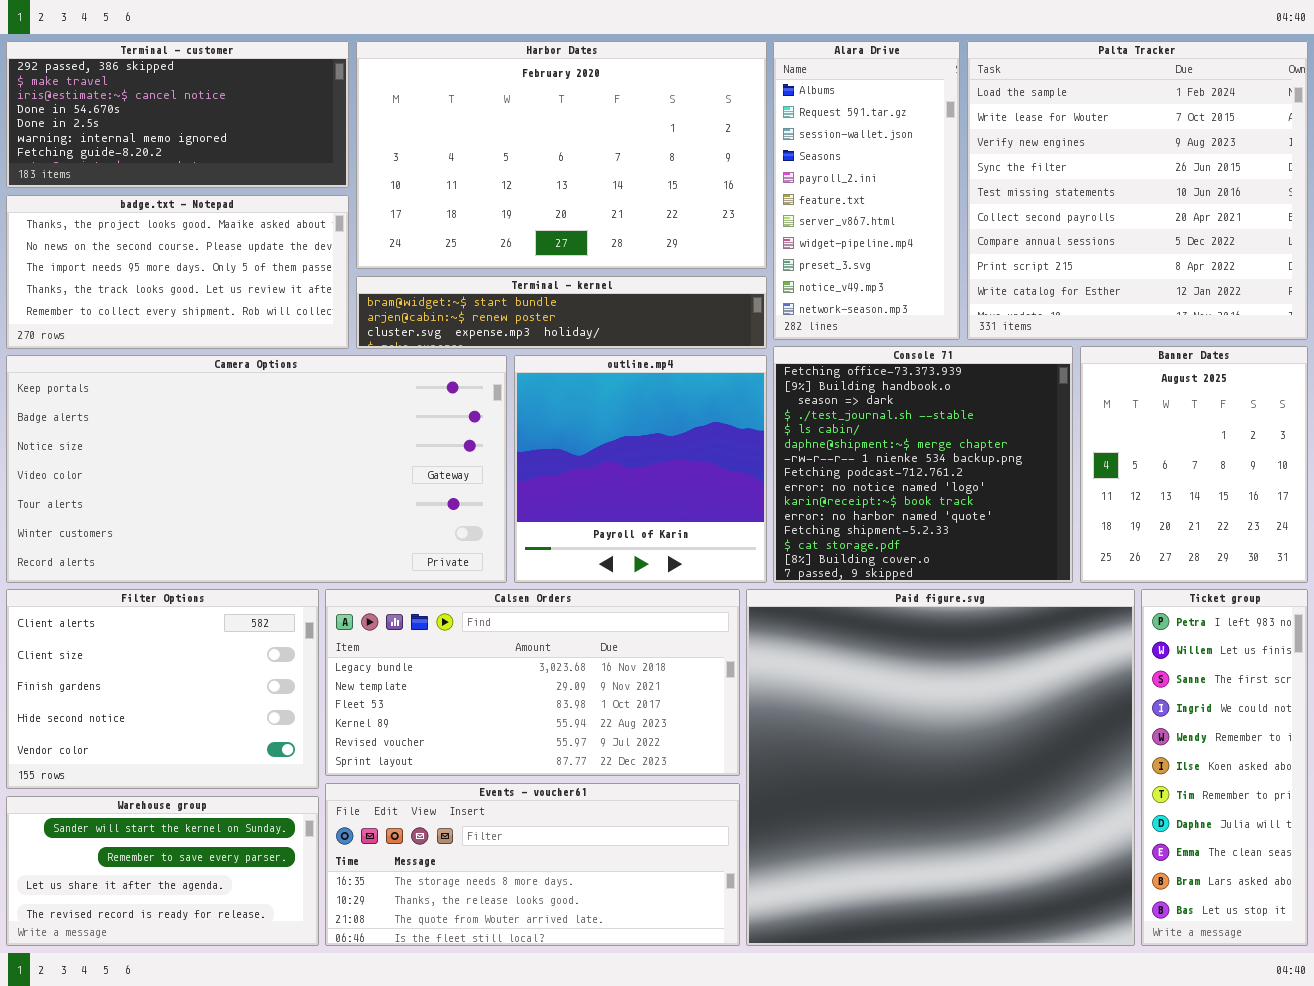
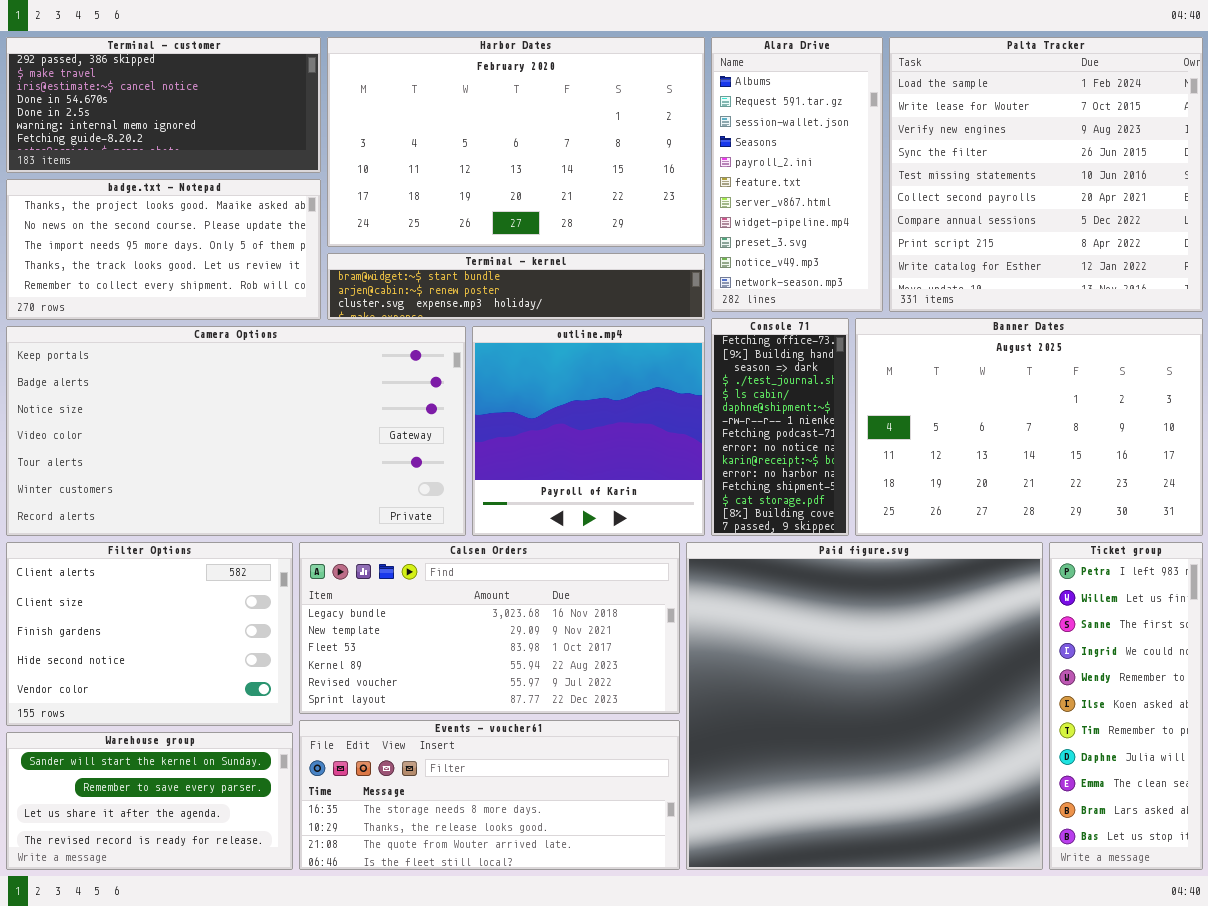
Console 71: [773,346,1073,583] -> [711,318,849,536], resized
Banner Dates: [1080,346,1308,583] -> [855,318,1203,536], resized

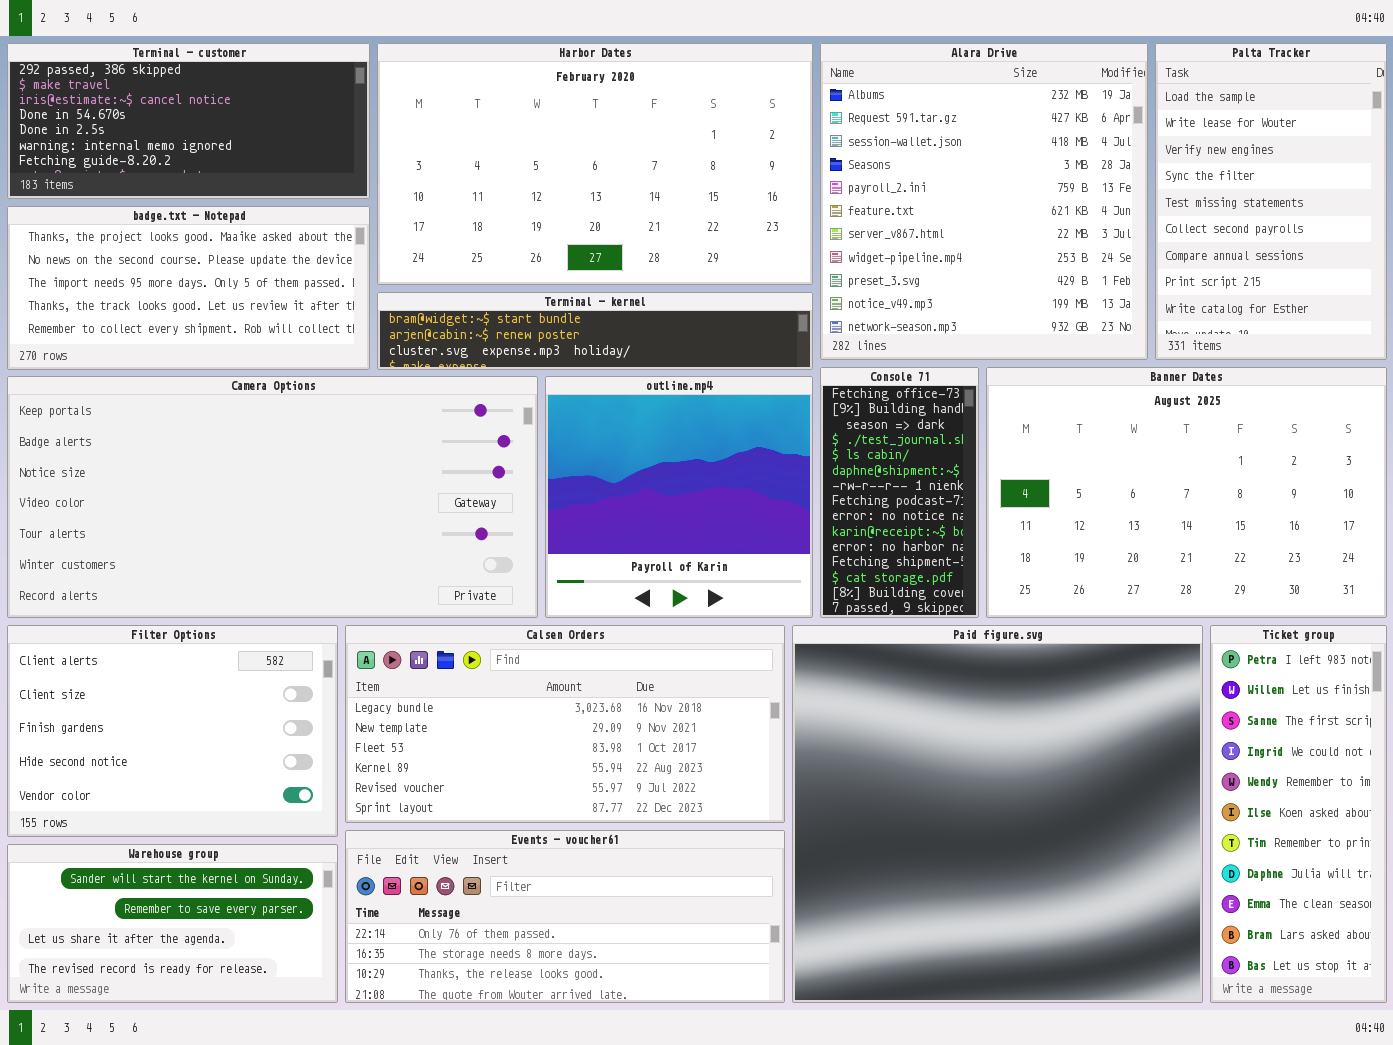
Alara Drive: [711,37,883,312] -> [820,43,1148,360], resized
Palta Tracker: [889,37,1203,312] -> [1155,43,1387,360], resized
Events - voucher61: [299,720,680,870] -> [345,830,785,1003], scrolled up 1 row

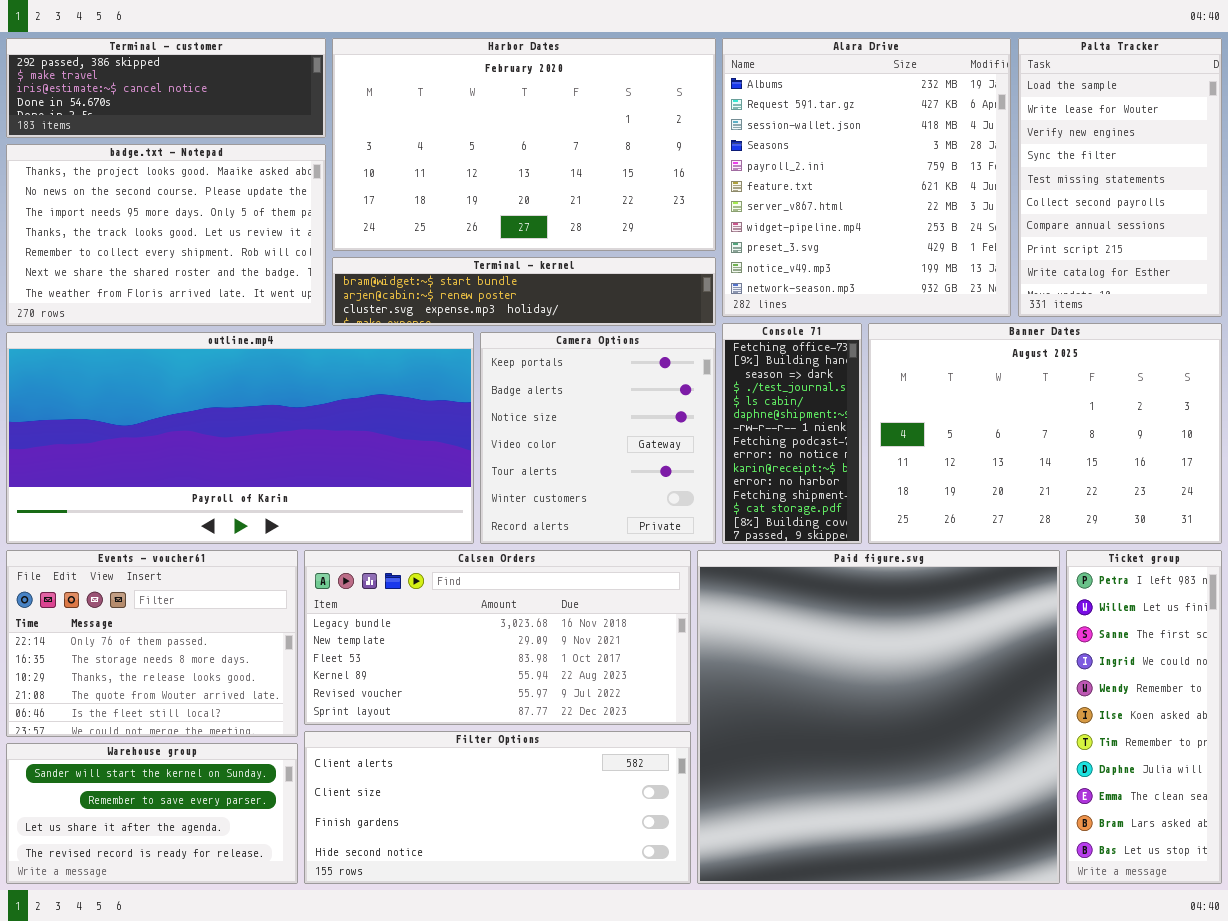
Terminal - customer: [7,43,370,199] -> [6,38,326,138], resized
badge.txt - Notepad: [7,206,370,370] -> [6,144,326,326], resized
Camera Options: [7,376,538,618] -> [480,332,716,544], moved, resized
outline.mp4: [545,376,813,618] -> [6,332,474,544], moved, resized
Filter Options: [7,625,338,837] -> [304,731,691,884], moved, resized
Events - voucher61: [345,830,785,1003] -> [6,550,298,737], moved, resized

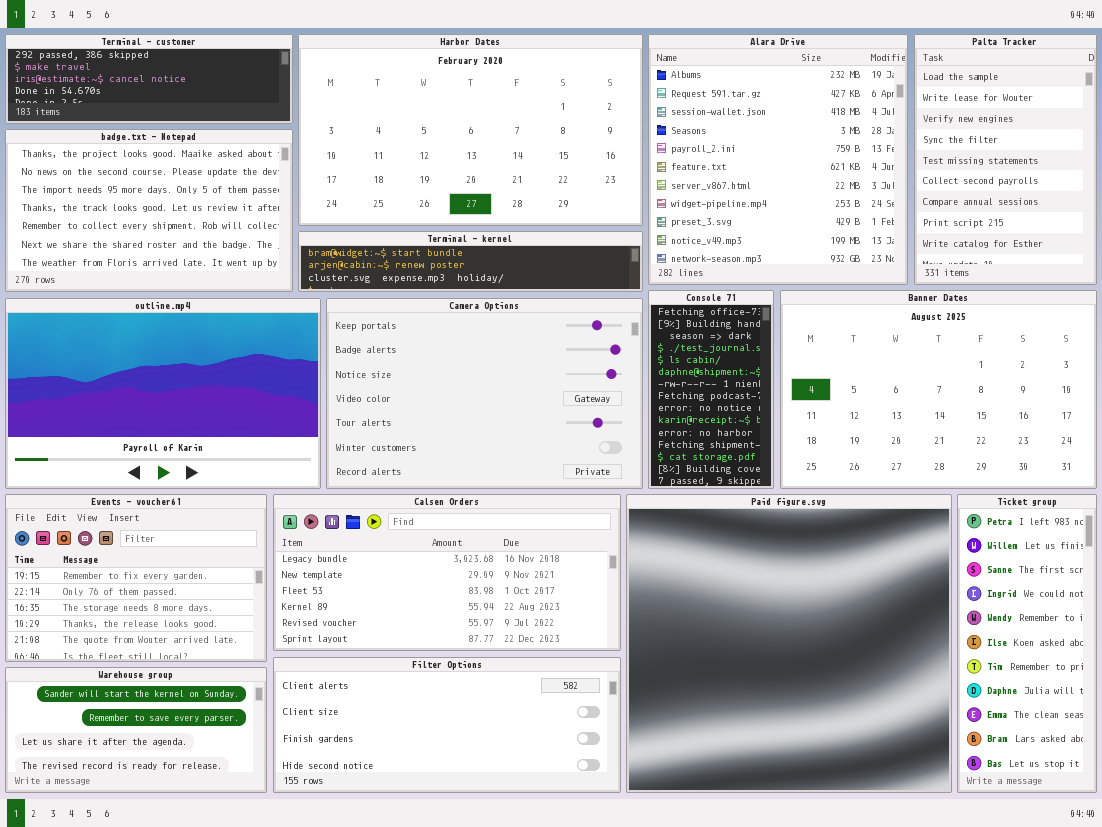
outline.mp4: [6,332,474,544] -> [5,298,321,489], resized
Camera Options: [480,332,716,544] -> [326,298,643,489], resized
Events - voucher61: [6,550,298,737] -> [5,494,267,662], scrolled up 1 row

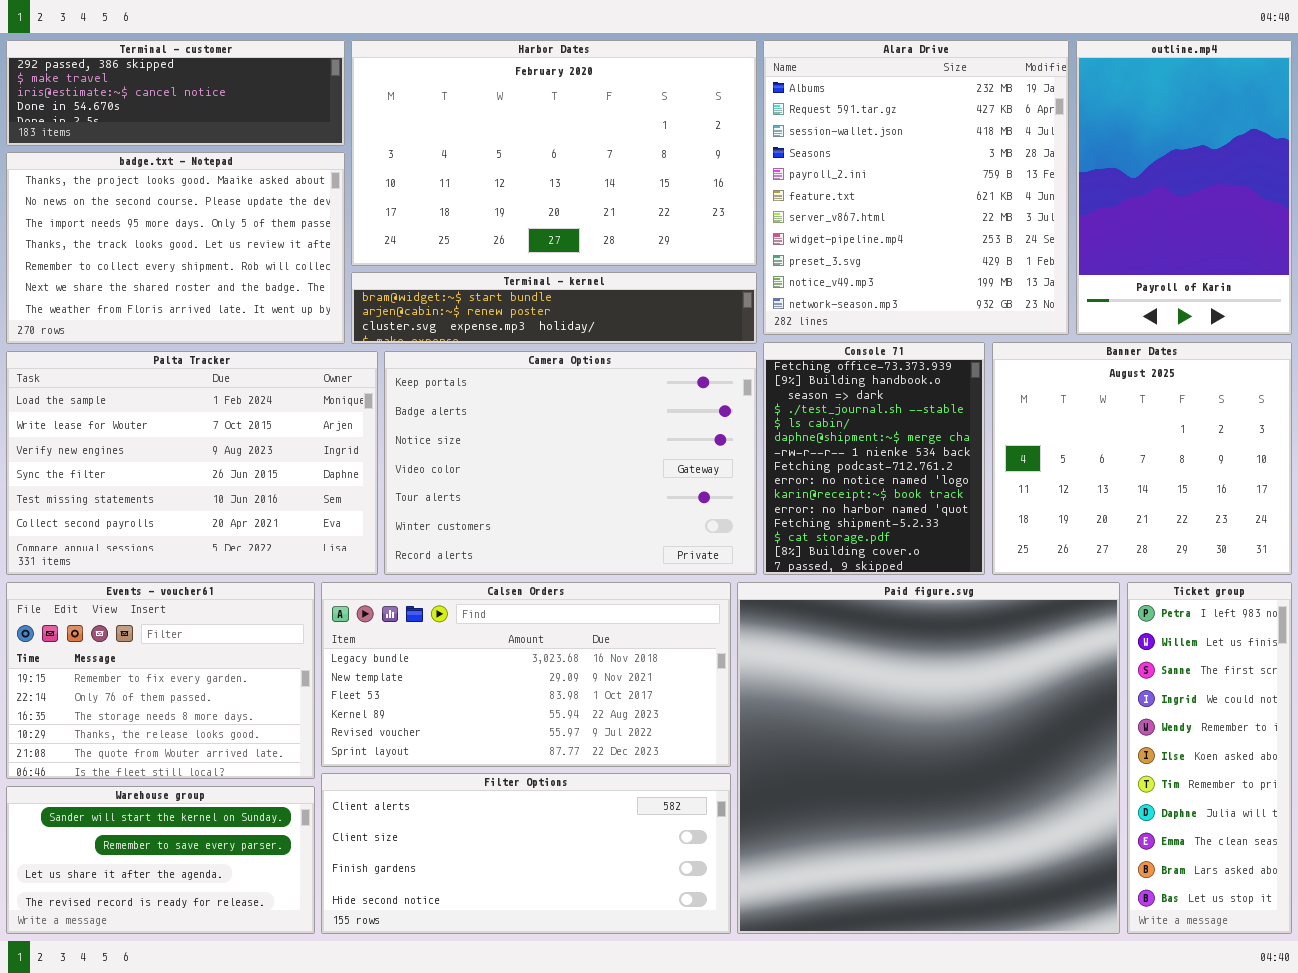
Palta Tracker: [914,34,1097,285] -> [6,351,378,575], moved, resized
Console 71: [648,290,774,489] -> [763,342,985,575], resized
Banner Dates: [780,290,1097,489] -> [992,342,1292,575], resized
outline.mp4: [5,298,321,489] -> [1076,40,1292,335], moved, resized

